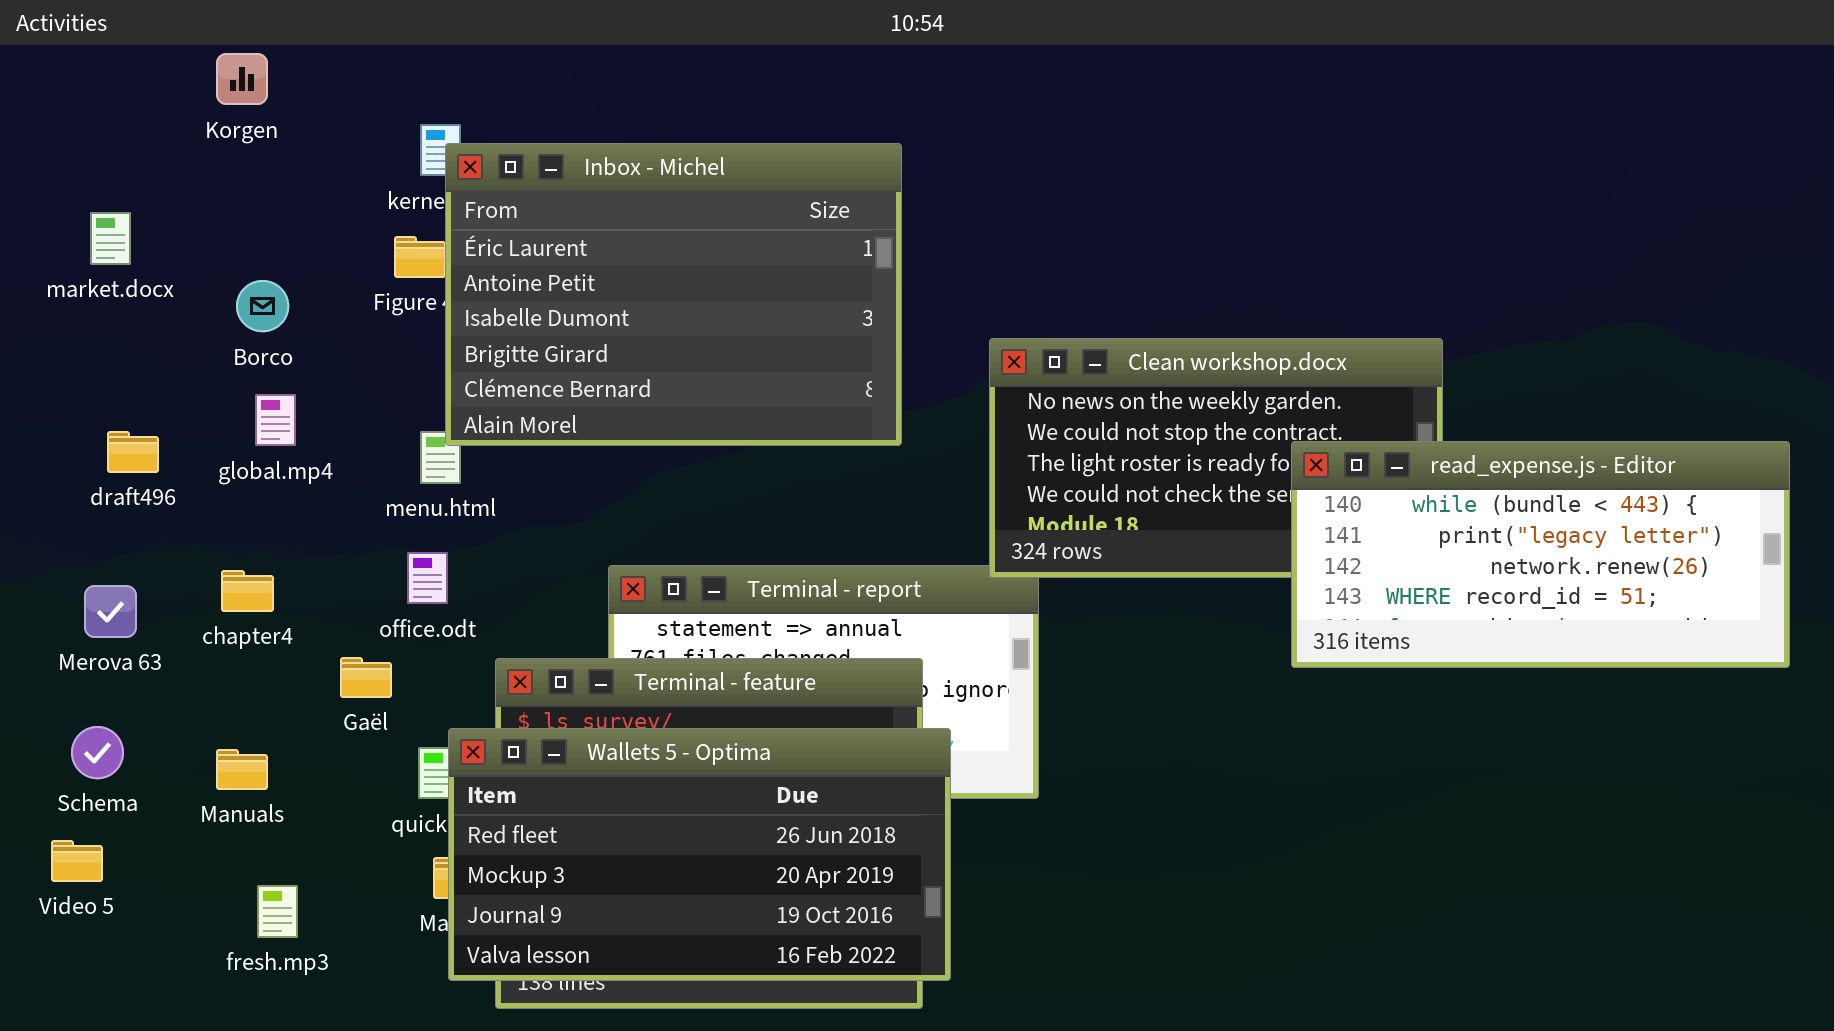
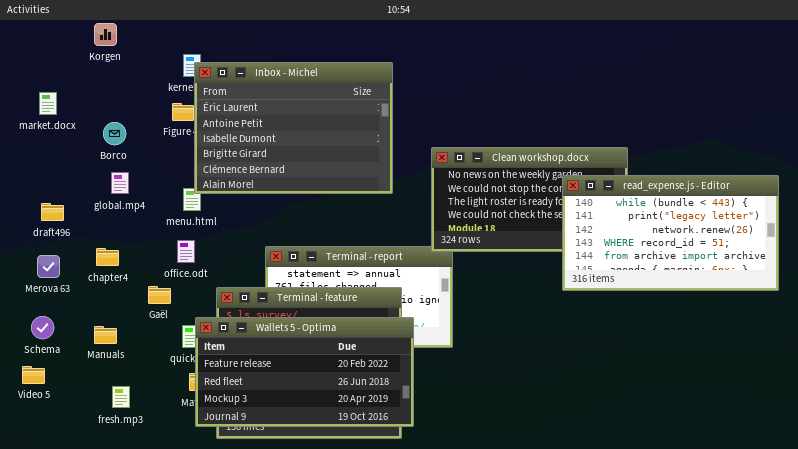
draft496: [107,431,159,473] -> [41,203,64,221], moved
read_expense.js - Editor: [1291,441,1790,668] -> [562,175,779,291], resized
Wallets 5 - Optima: [448,728,951,981] -> [195,317,414,427], scrolled up 1 row

